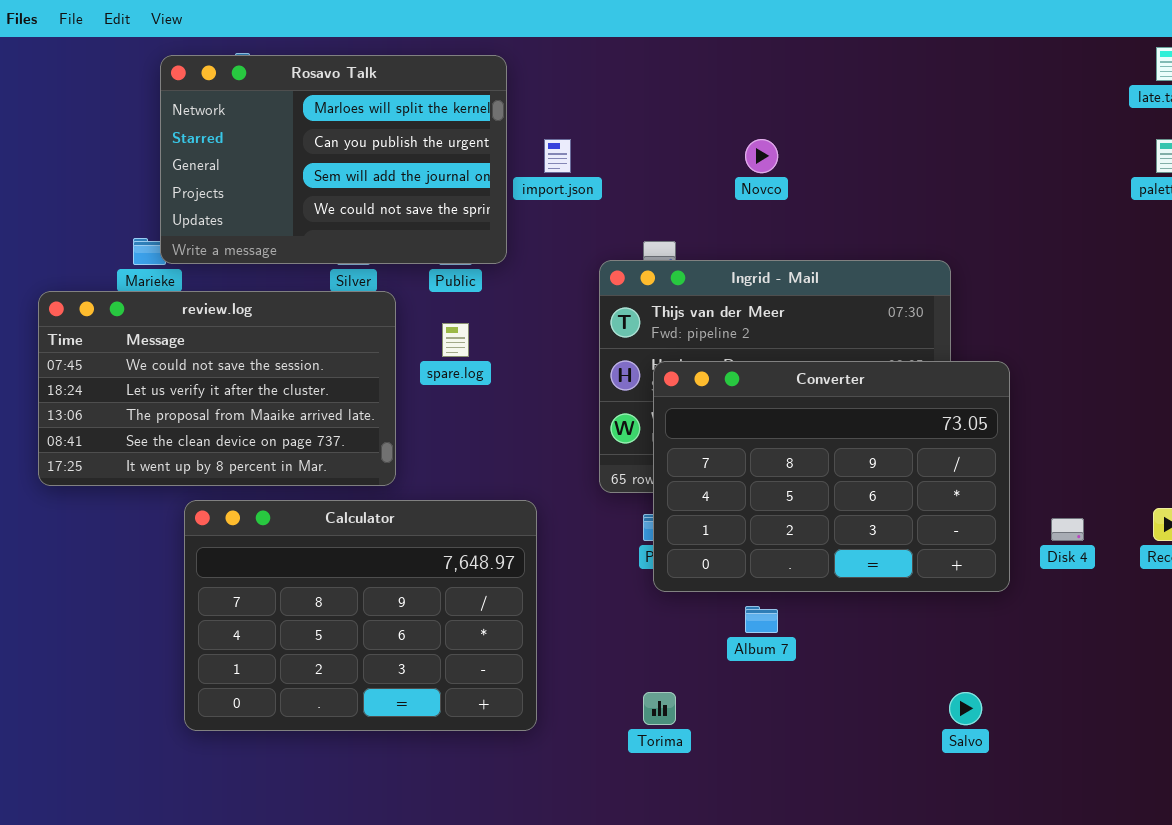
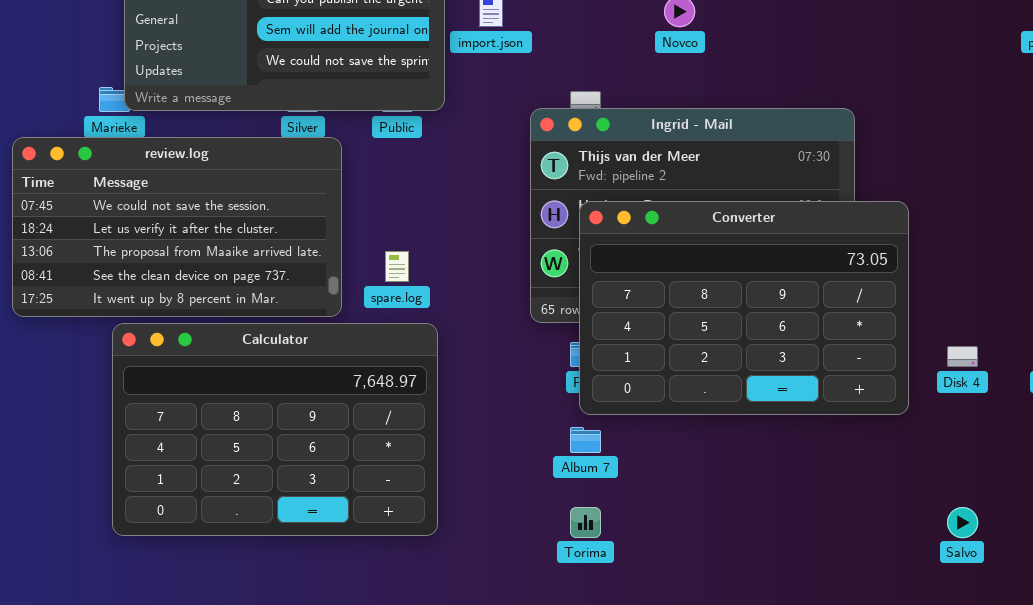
spare.log: [442,323,469,357] -> [385,251,409,282], moved
Calculator: [184,500,537,731] -> [112,323,438,536], moved
Album 7: [745,606,778,633] -> [570,427,601,453], moved
Salvo: [949,692,982,725] -> [947,507,978,538], moved

